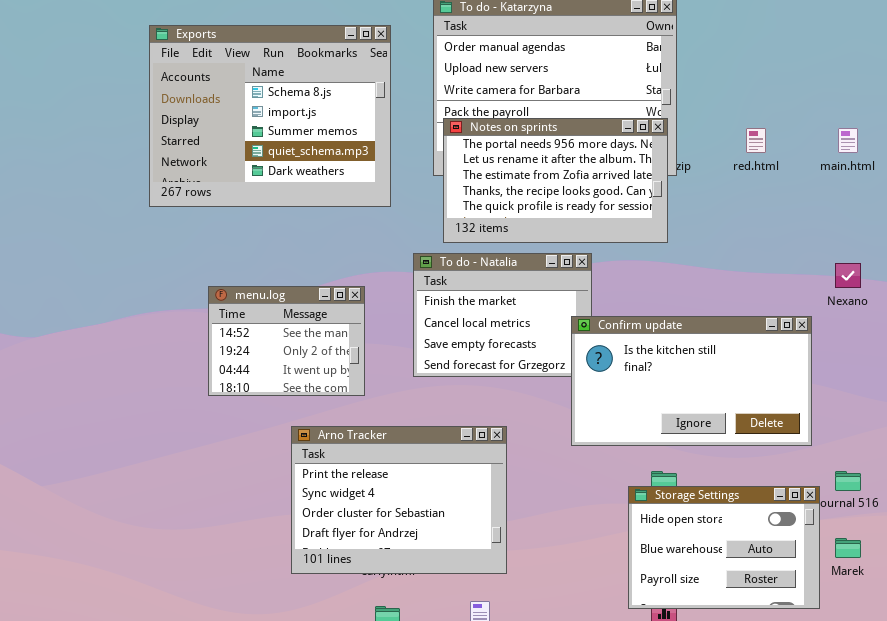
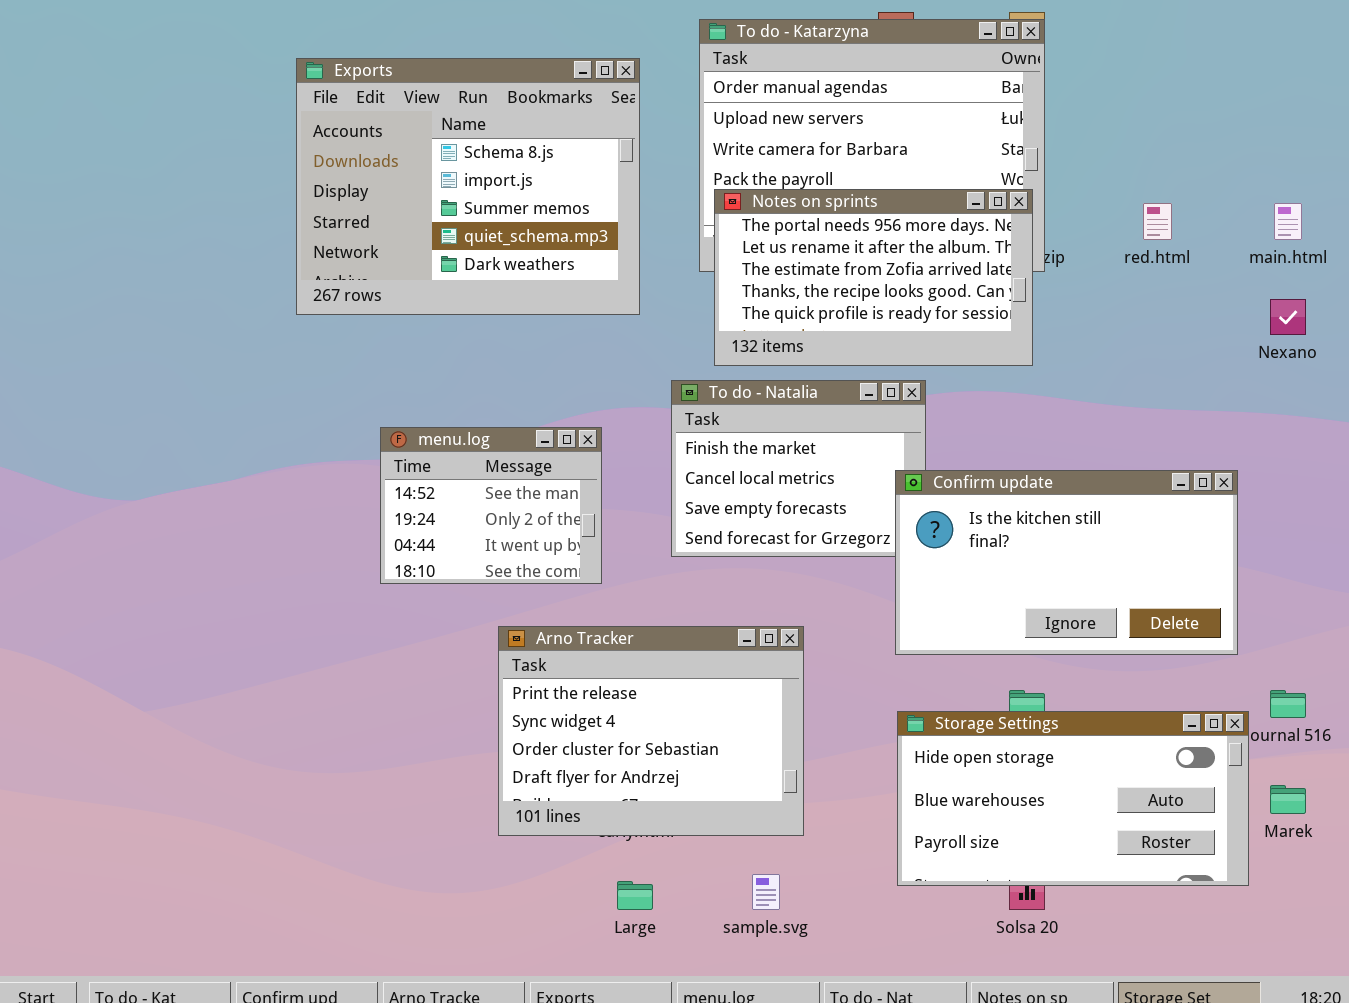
Nexano: [835,263,861,288] -> [1270,299,1306,335], moved
Storage Settings: [628,486,820,609] -> [897,711,1249,886], resized

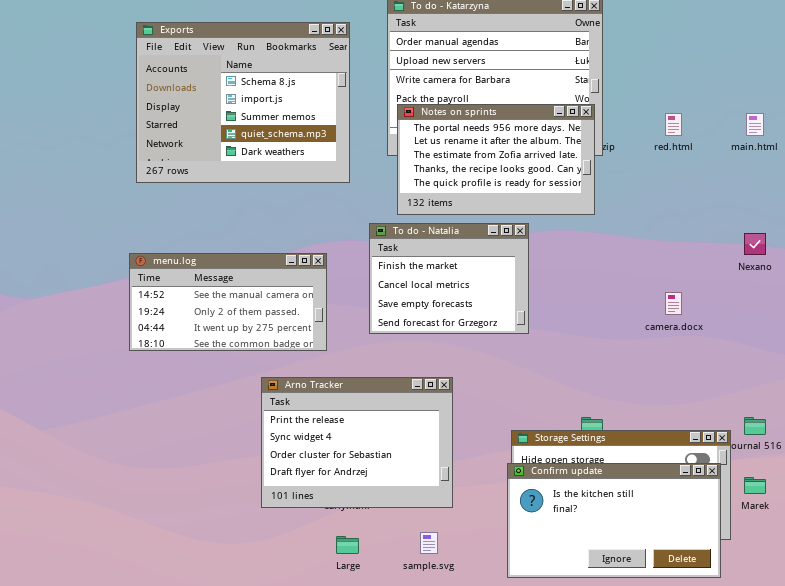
Nexano: [1270,299,1306,335] -> [744,233,766,255], moved
menu.log: [380,427,602,584] -> [129,253,327,351], resized
Confirm update: [895,470,1238,655] -> [507,463,721,578], moved

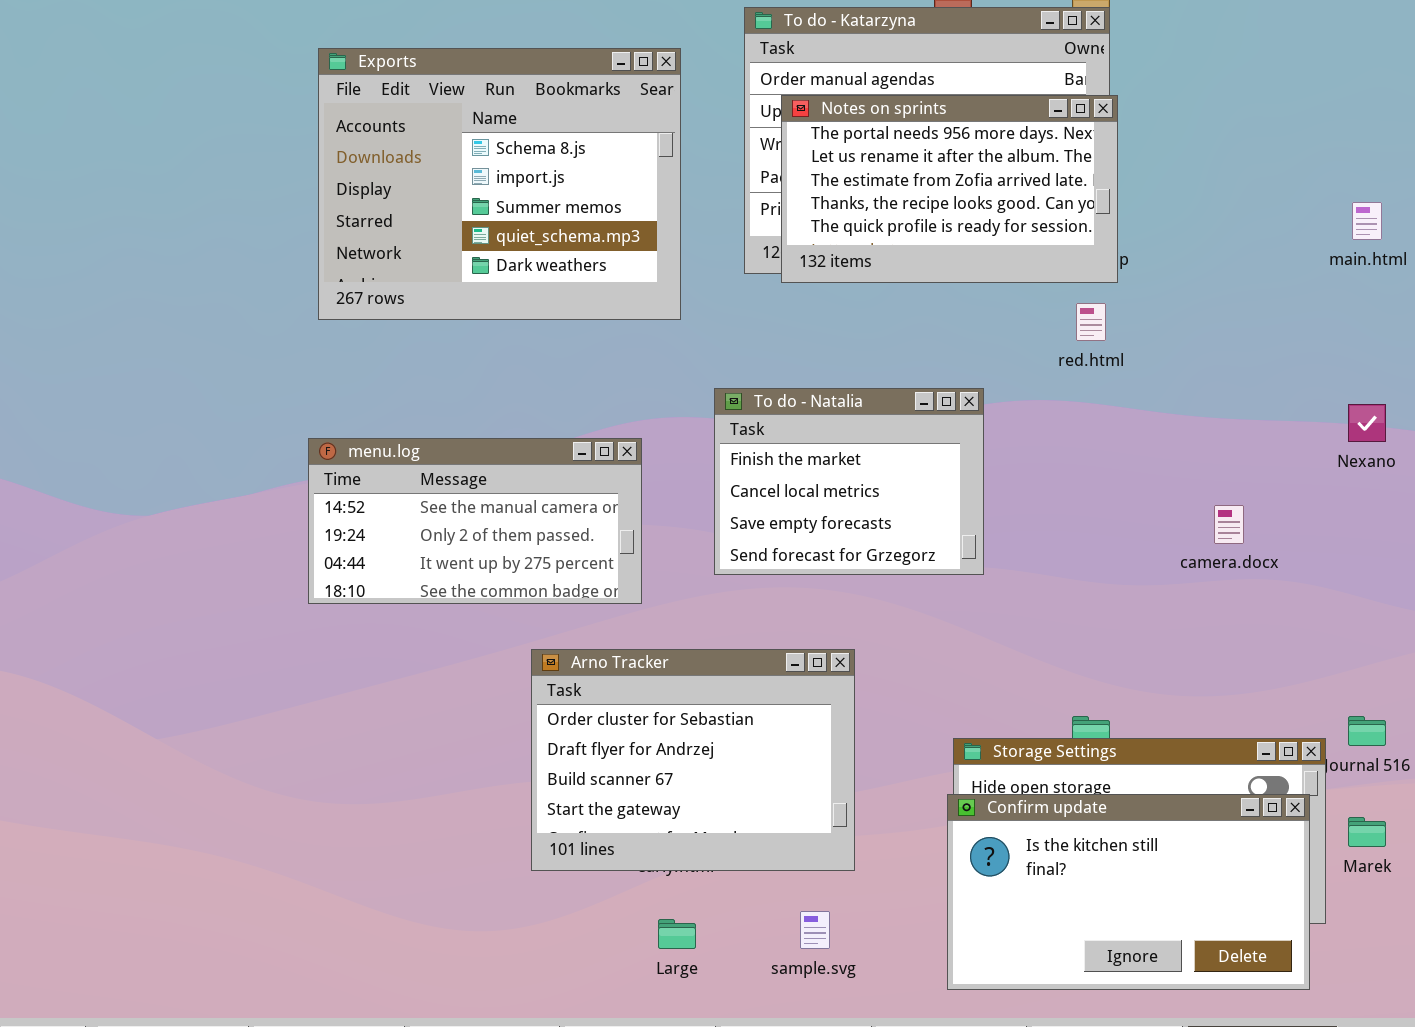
Notes on sprints: [397,104,595,215] -> [781,95,1118,283], moved
red.html: [665,113,682,136] -> [1076,303,1106,341], moved
Arno Tracker: [261,377,453,508] -> [531,649,855,871], scrolled down 2 rows

